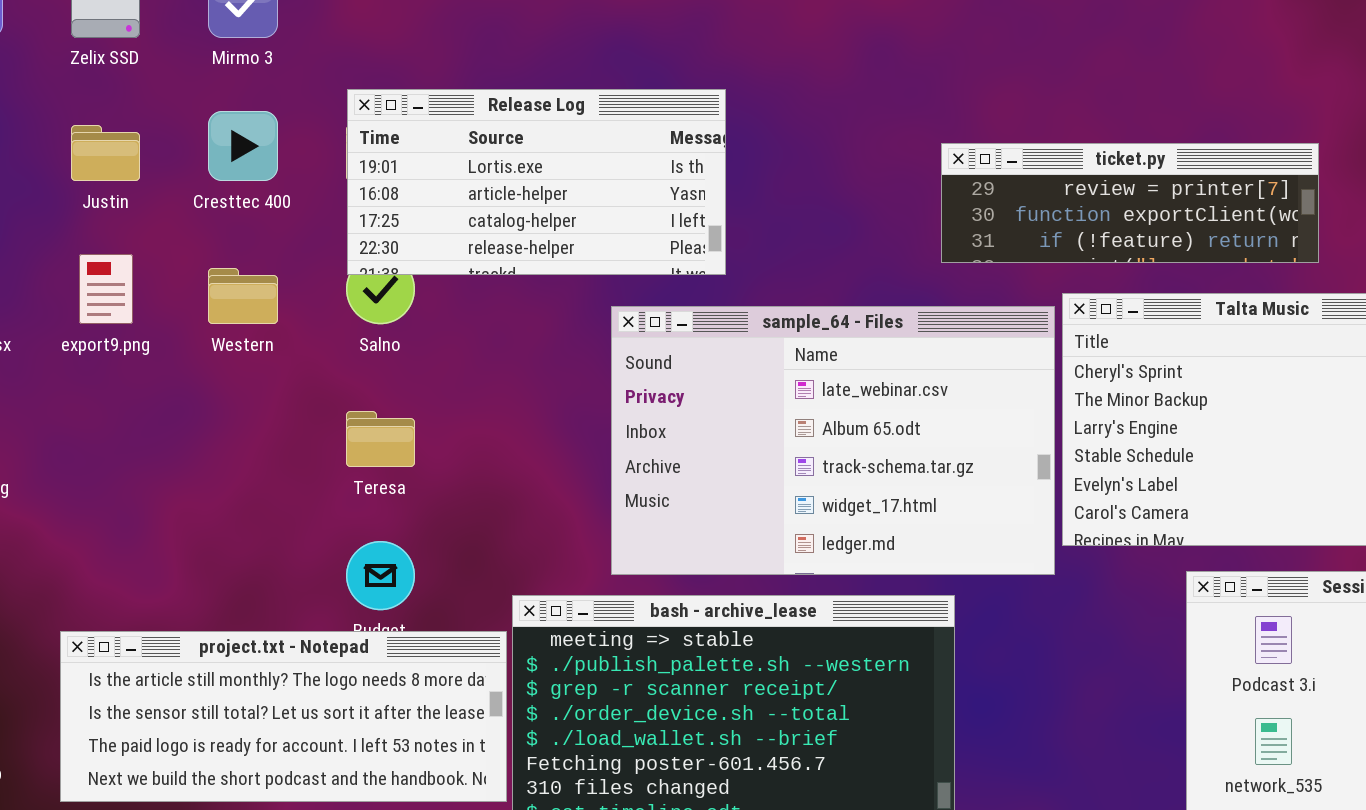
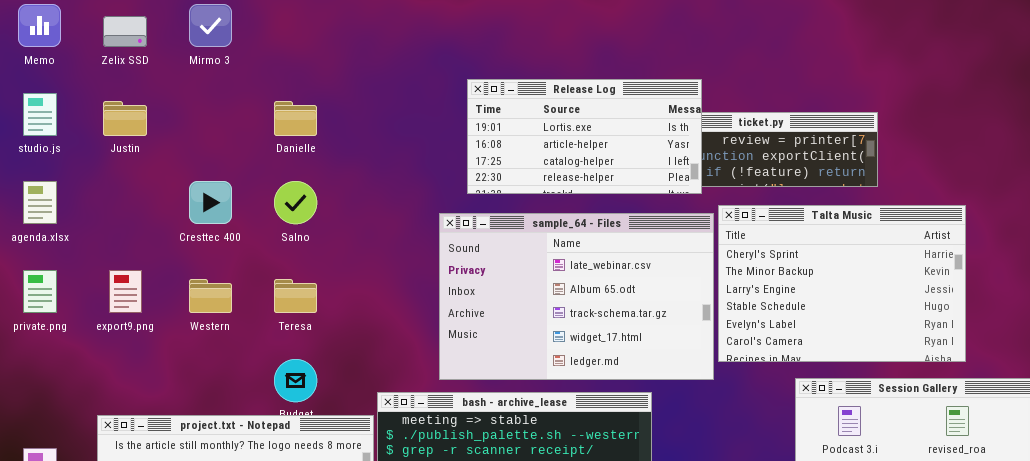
Release Log: [347,89,726,275] -> [467,79,702,194], moved
Cresttec 400: [208,111,278,181] -> [189,181,232,224], moved
export9.png: [79,254,133,324] -> [109,270,142,313], moved
Western: [208,268,278,324] -> [189,279,232,313], moved

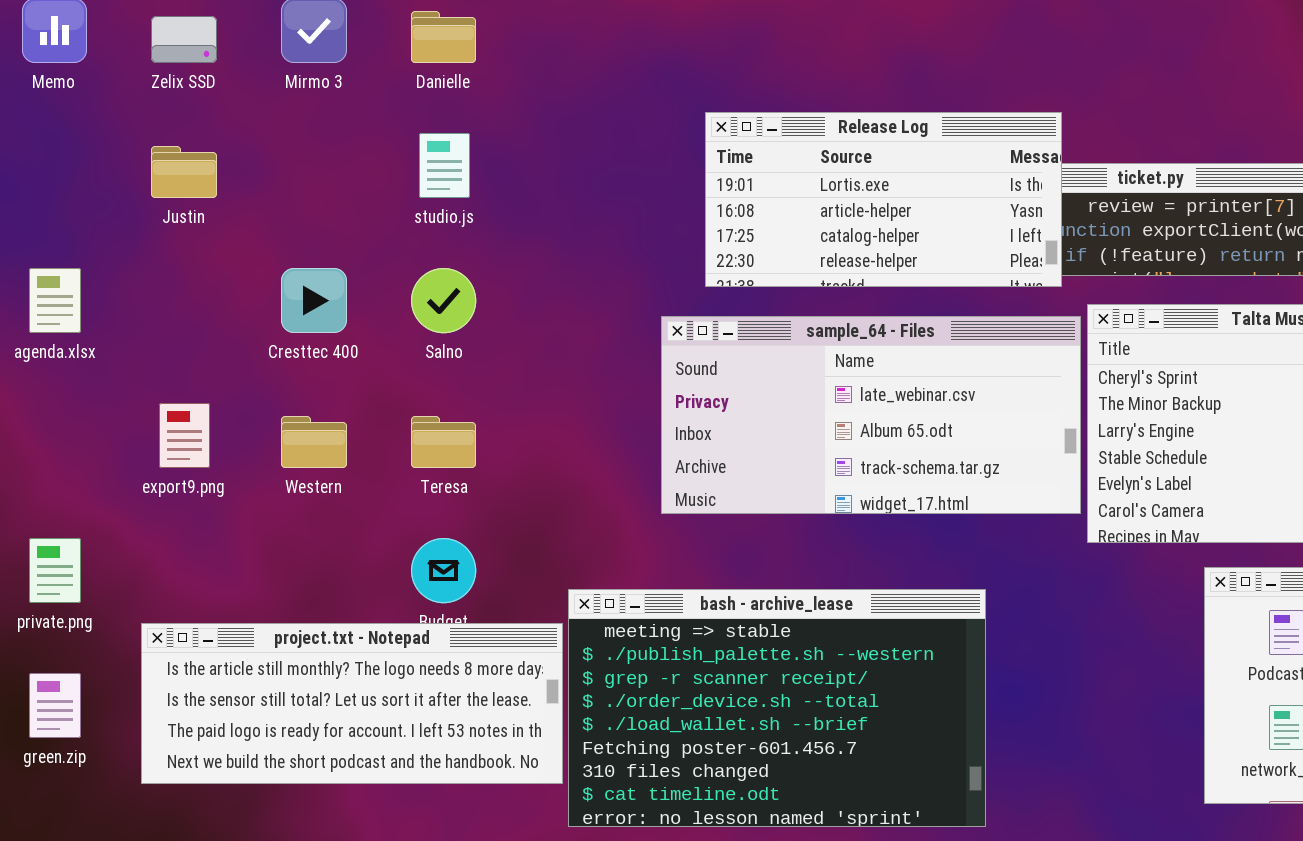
studio.js: [23,93,57,136] -> [419,133,470,198], moved
Danielle: [274,101,317,136] -> [411,11,476,63], moved
sample_64 - Files: [439,213,714,380] -> [661,316,1081,514], resized
private.png: [23,270,57,313] -> [29,538,81,603], moved

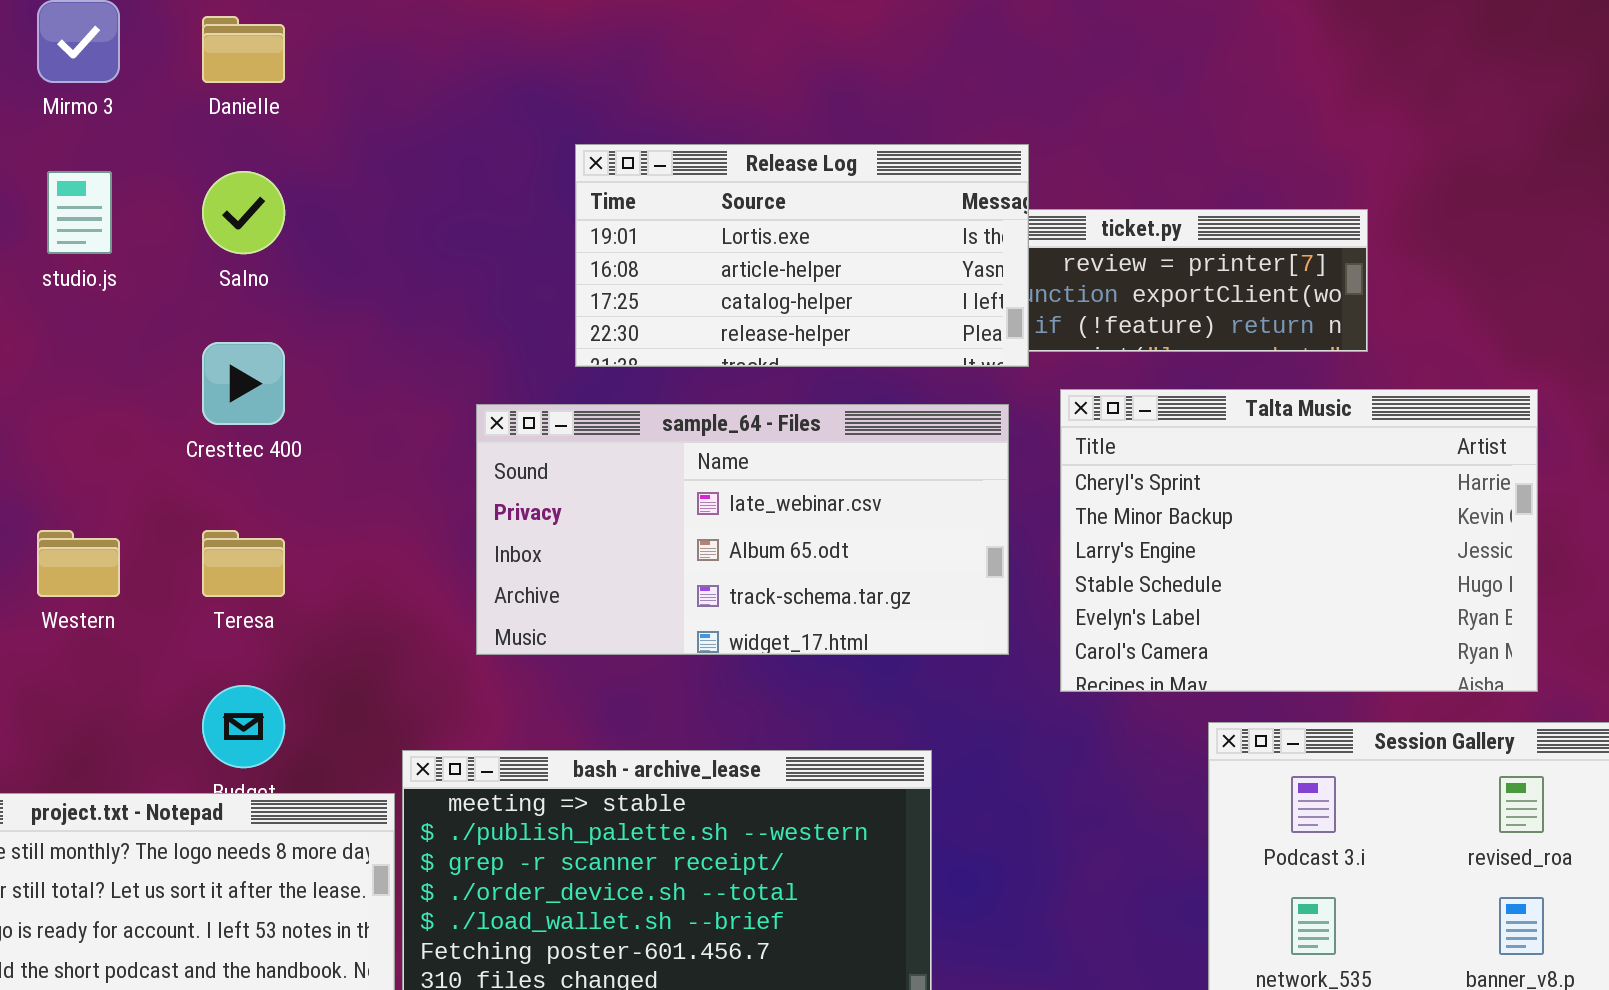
studio.js: [419,133,470,198] -> [47,171,112,254], moved
Cresttec 400: [281,268,347,333] -> [202,342,285,425], moved
Salno: [411,268,476,333] -> [202,171,285,254], moved
sample_64 - Files: [661,316,1081,514] -> [476,404,1009,655], moved

